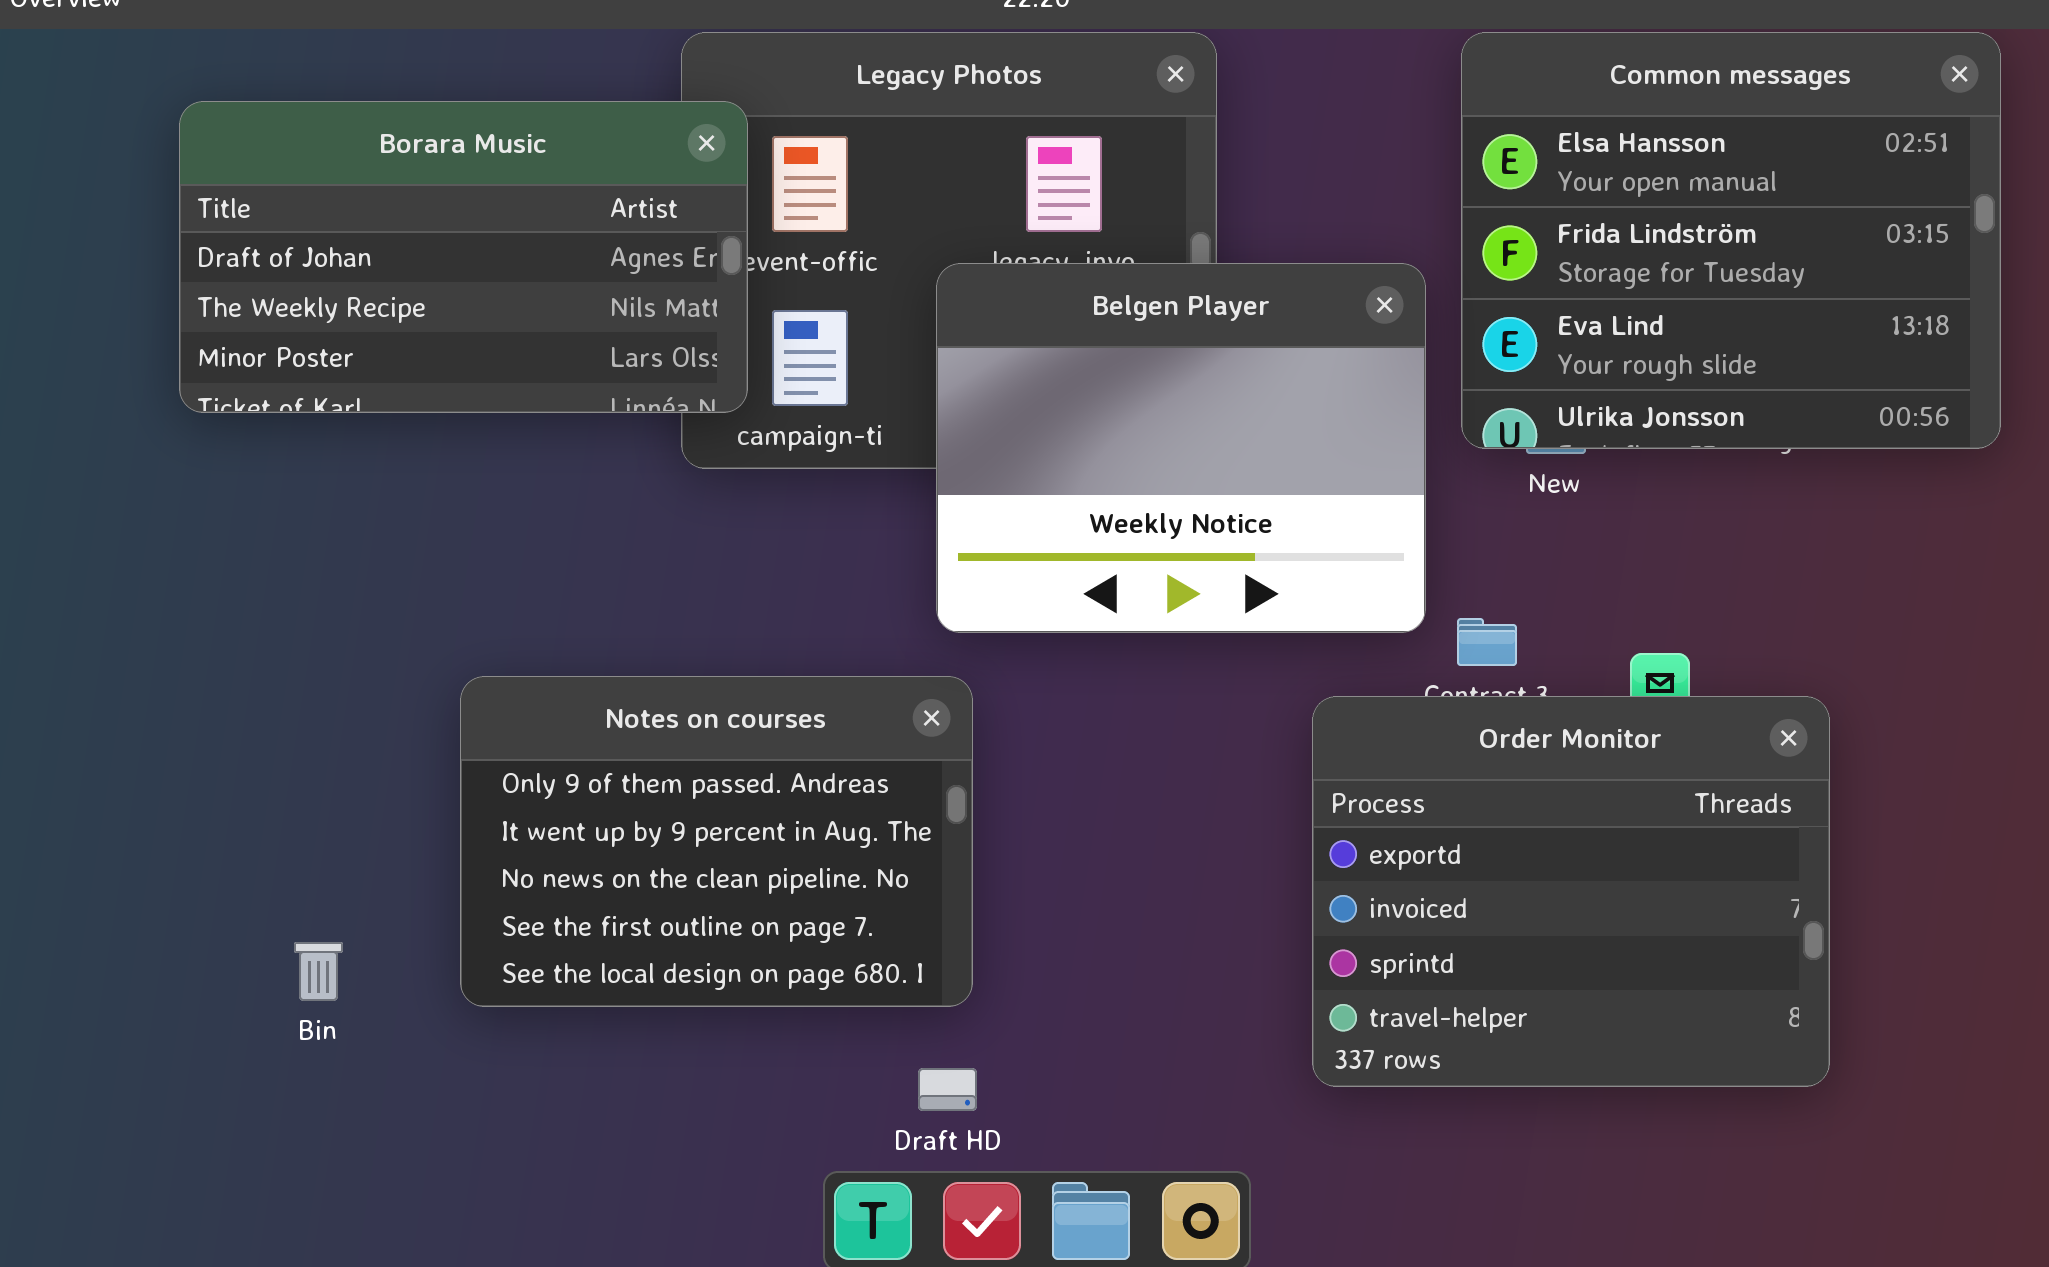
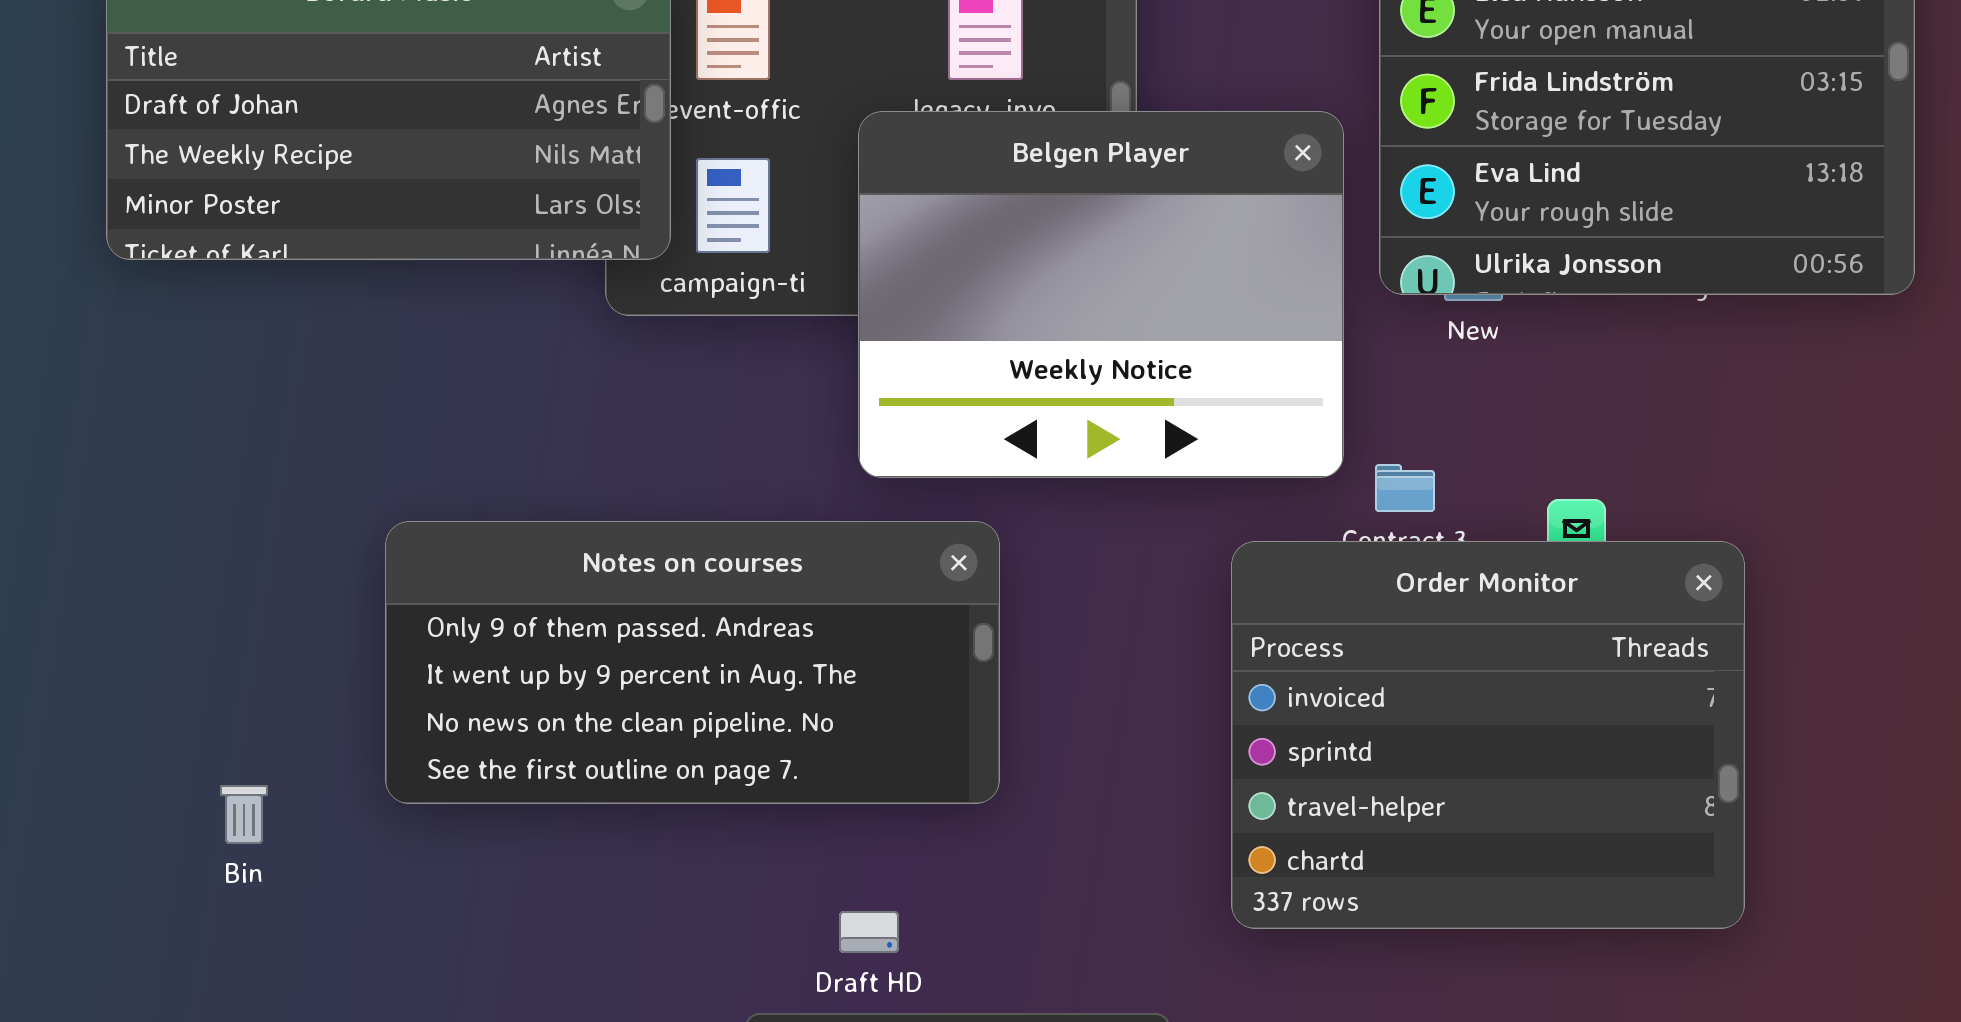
Notes on courses: [460,676,973,1007] -> [385,521,1000,804], resized
Order Monitor: [1312,696,1830,1087] -> [1231,541,1745,929], scrolled down 1 row

